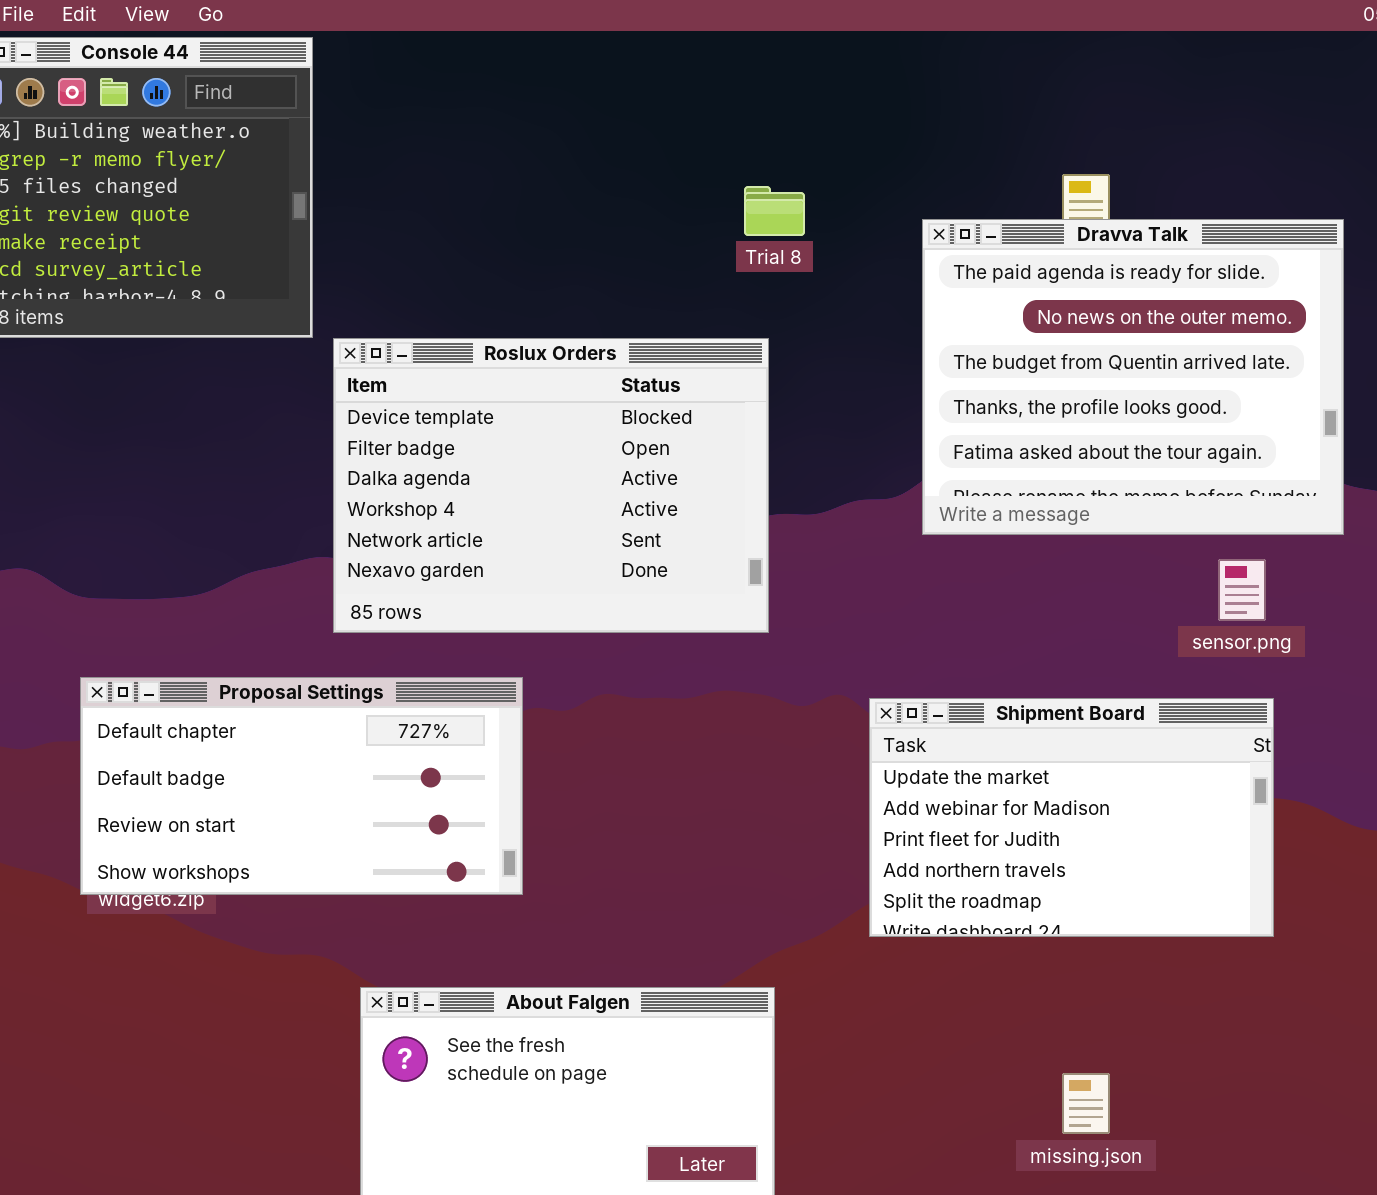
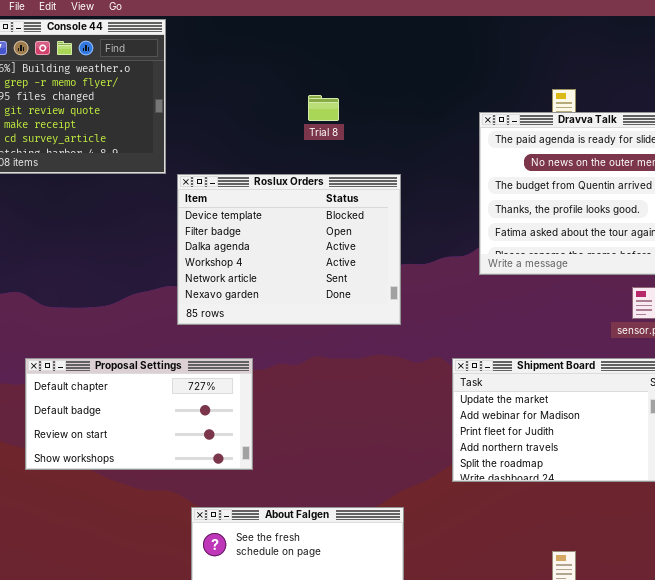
Trial 8: [744,186,805,236] -> [308,95,339,121], moved
Proposal Settings: [80,677,523,895] -> [25,358,253,470], moved

